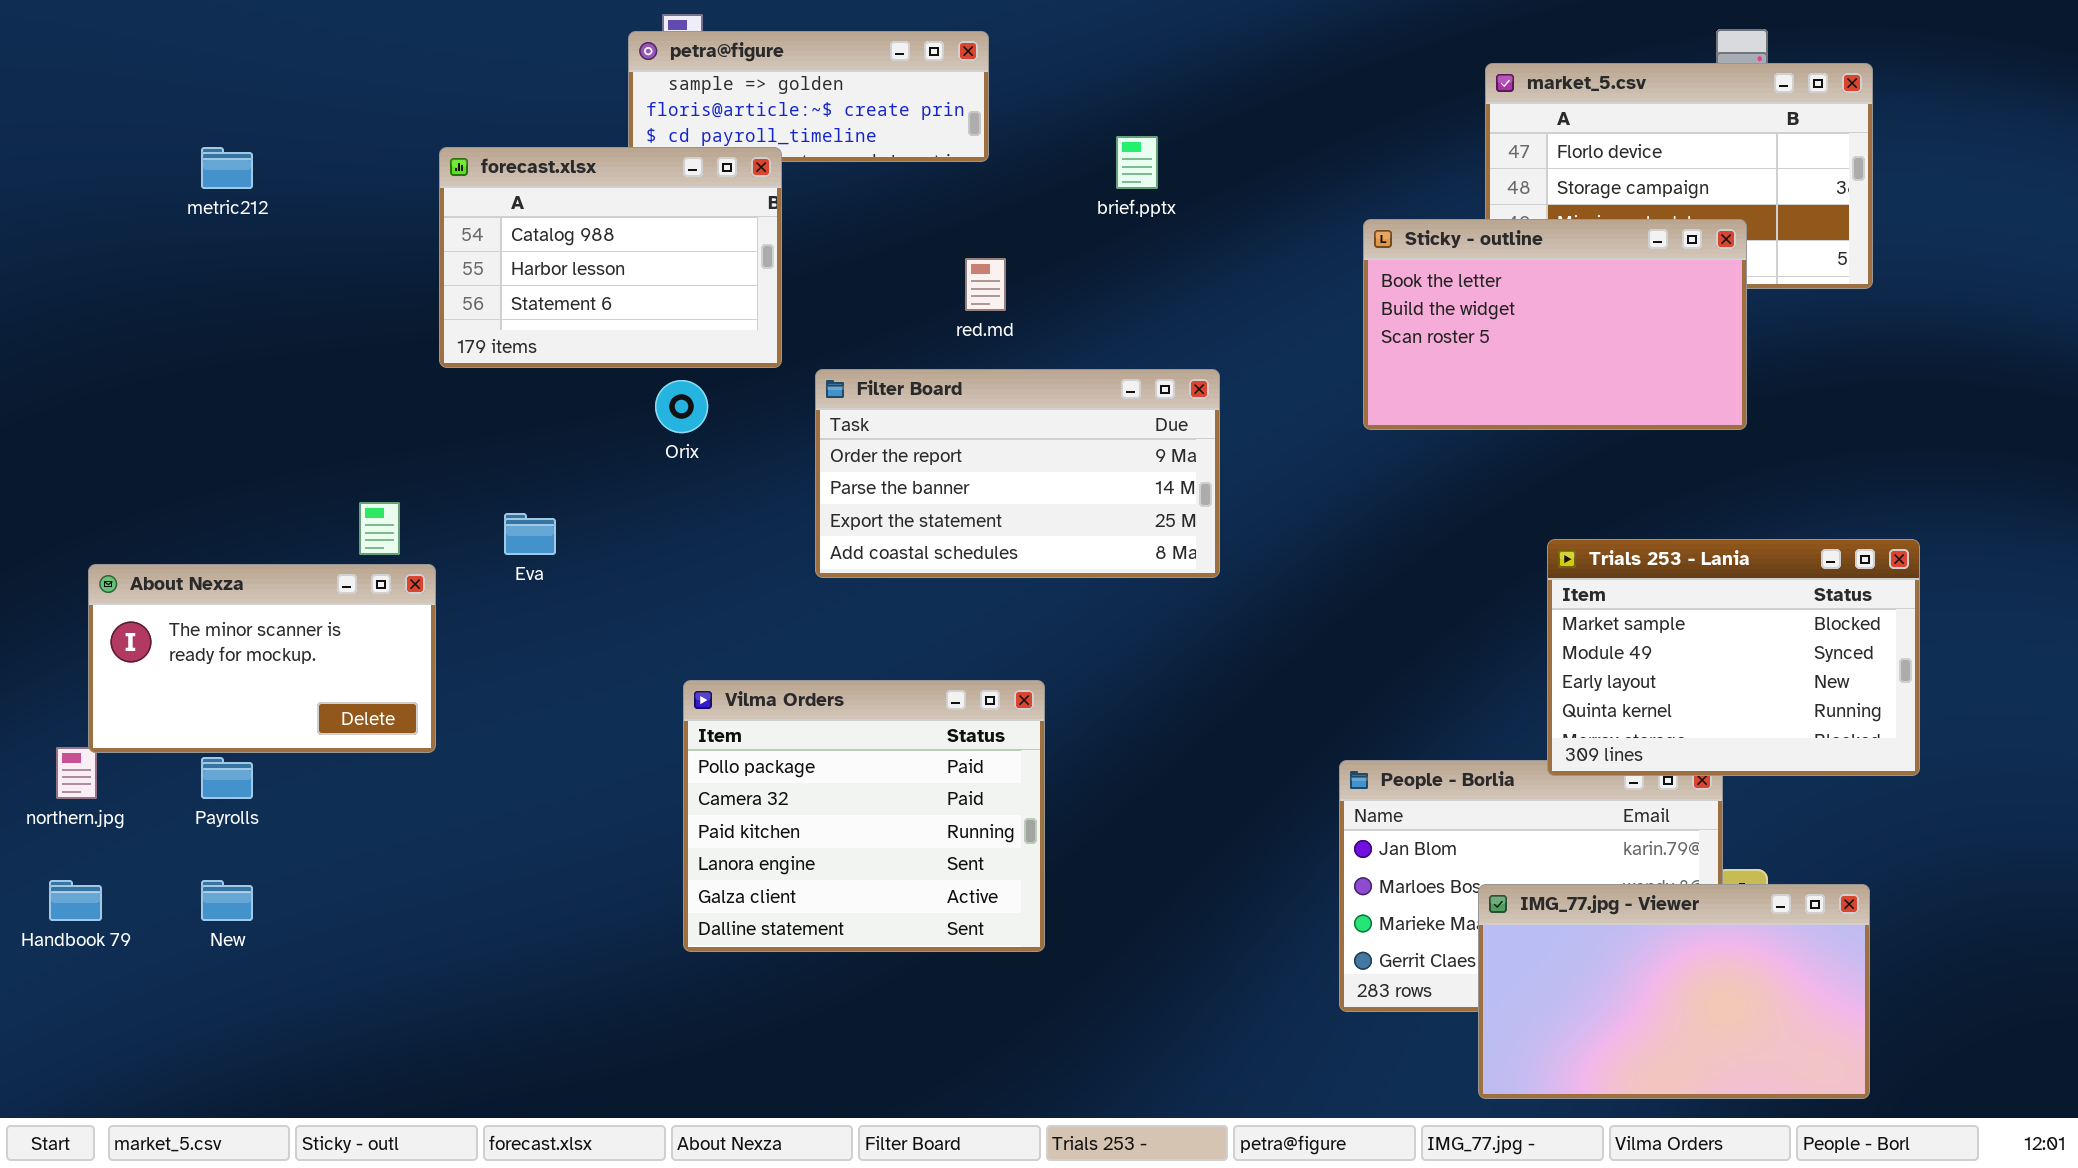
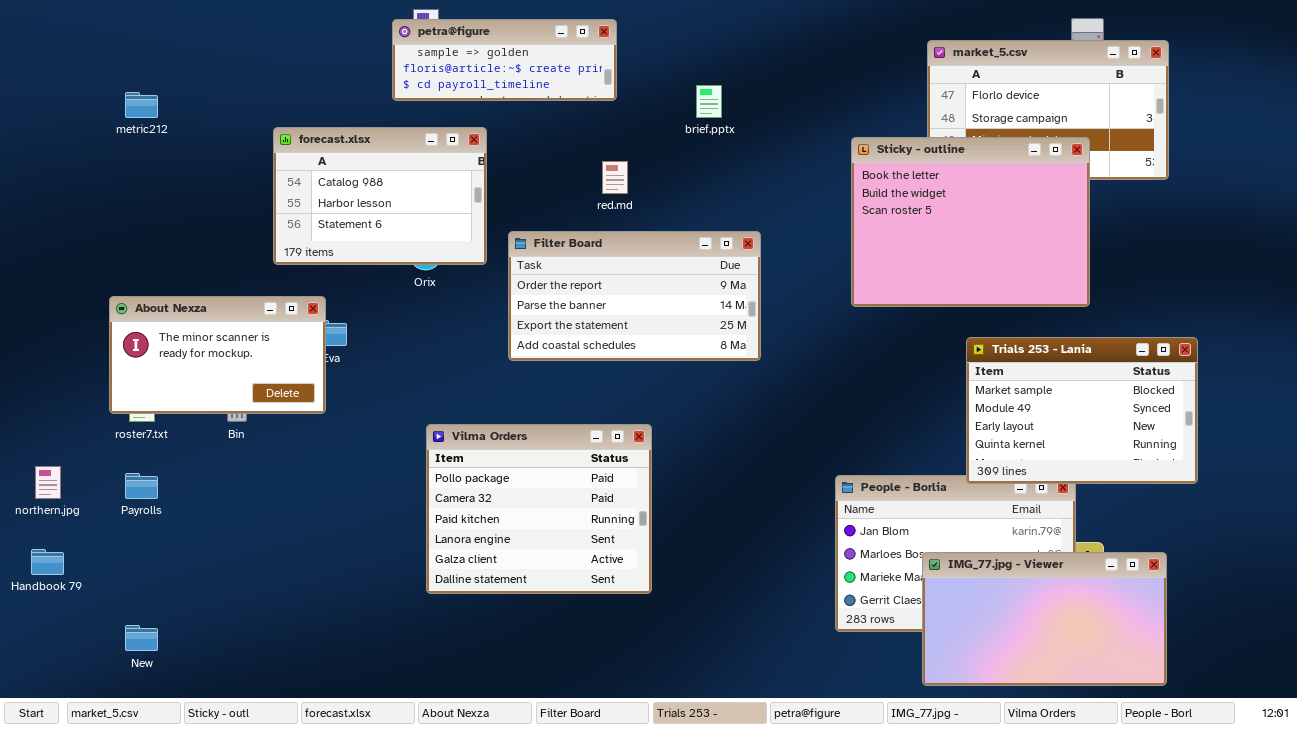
forecast.xlsx: [439,147,782,368] -> [273,127,487,265], moved
Sticky - outline: [1363,219,1747,430] -> [851,137,1090,307], resized
About Nexza: [88,564,436,753] -> [109,296,326,414], moved
New: [201,880,253,921] -> [125,625,158,651], moved

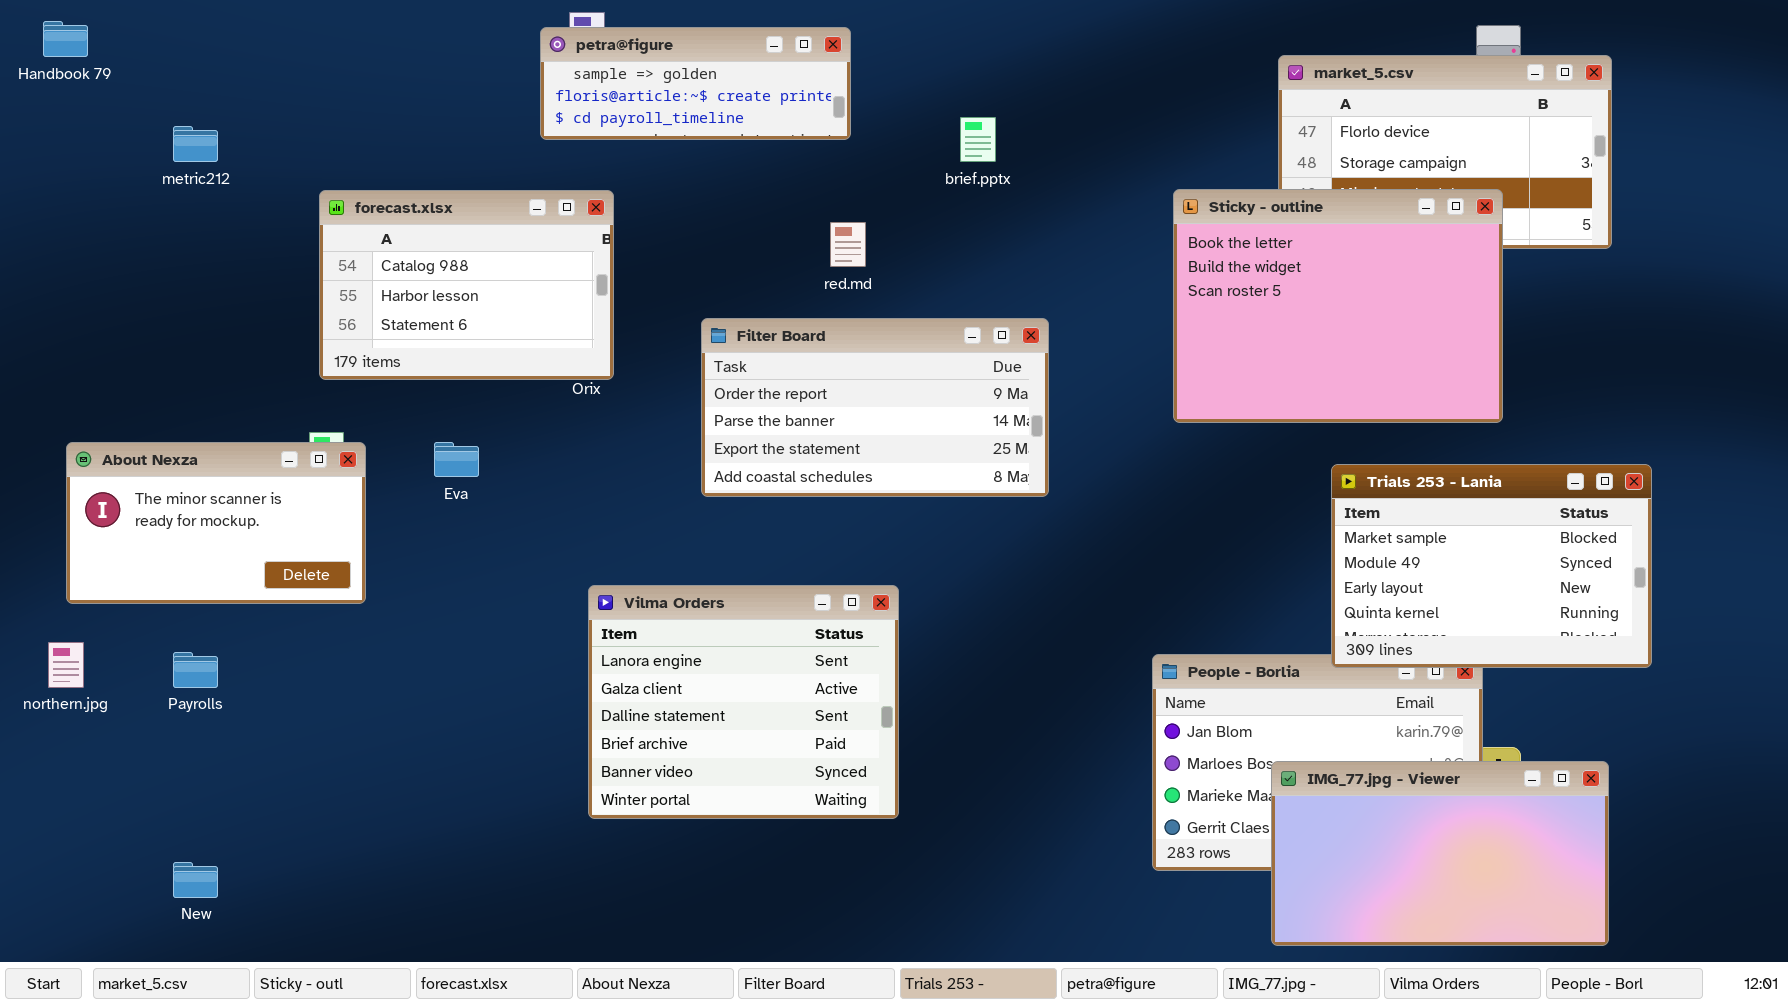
forecast.xlsx: [273,127,487,265] -> [319,190,614,380], moved
About Nexza: [109,296,326,414] -> [66,442,366,604], moved
Vilma Orders: [426,424,652,594] -> [588,585,899,819], scrolled down 3 rows
Handbook 79: [31,549,64,575] -> [43,21,88,57], moved

